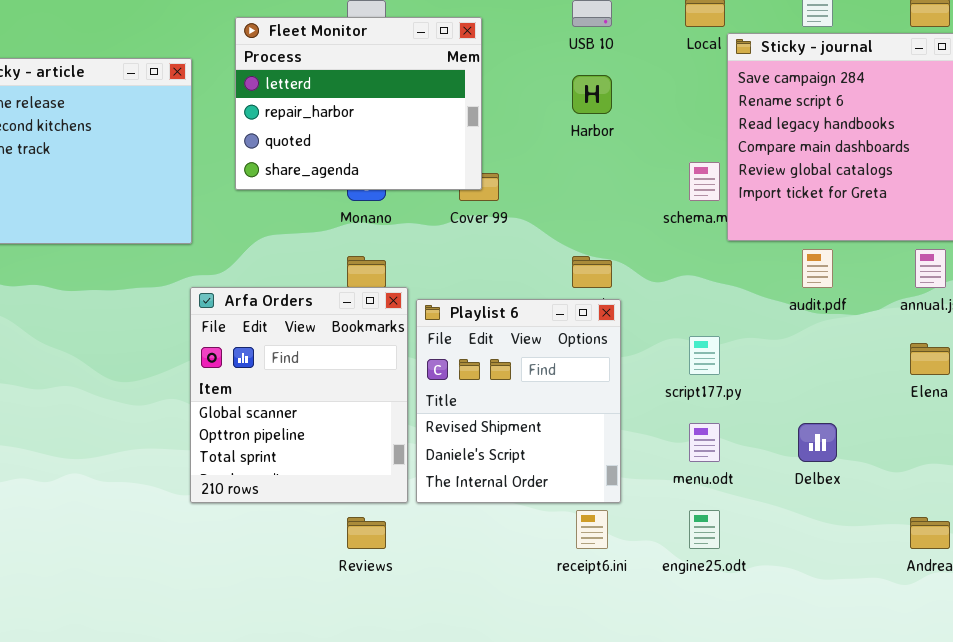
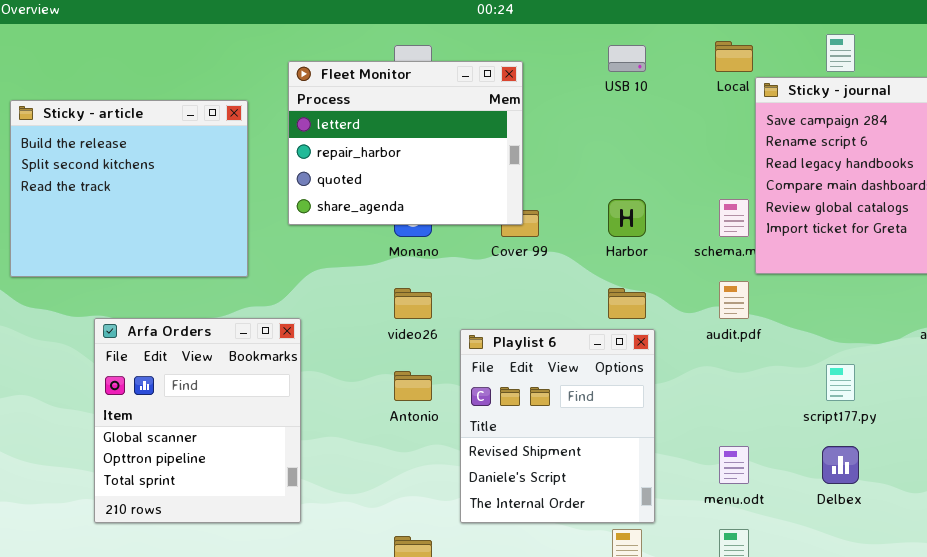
Harbor: [572,75,612,114] -> [608,199,646,237], moved
audit.pdf: [802,249,833,288] -> [719,281,749,319], moved
Arfa Orders: [190,287,408,503] -> [94,318,301,523], moved
script177.py: [689,336,720,375] -> [826,364,855,401], moved

